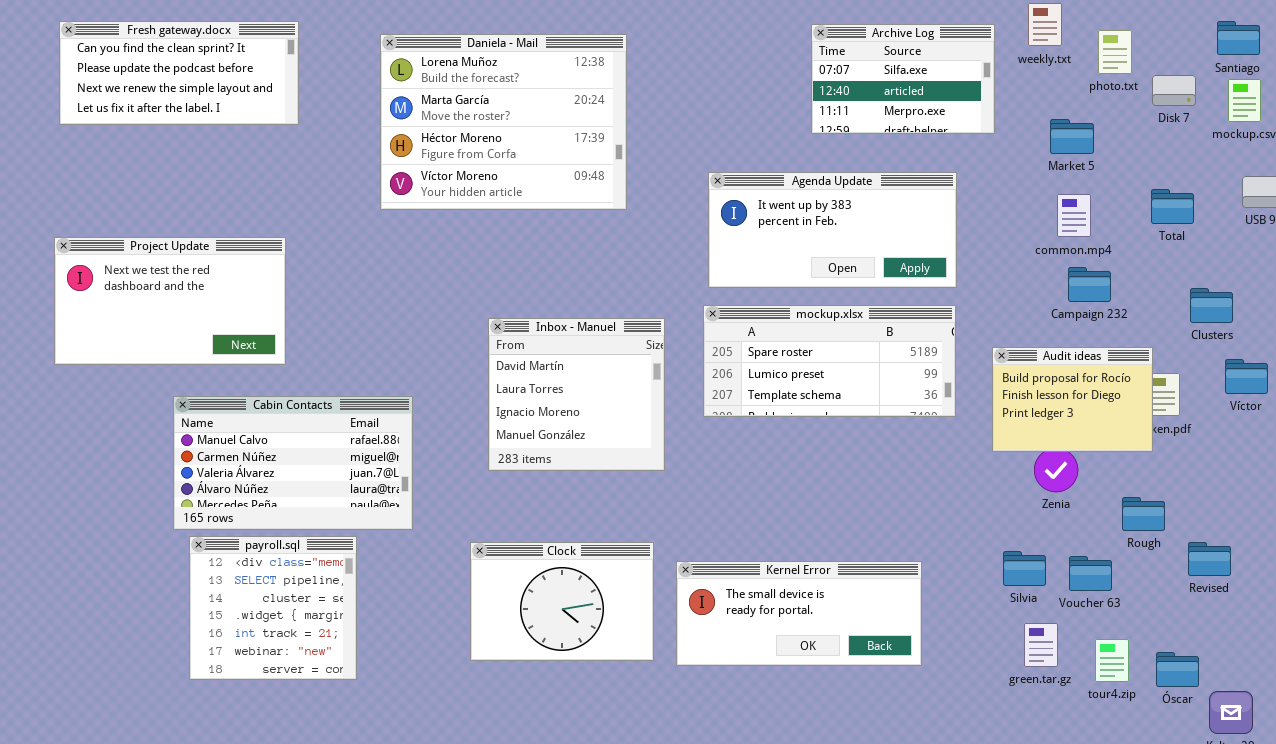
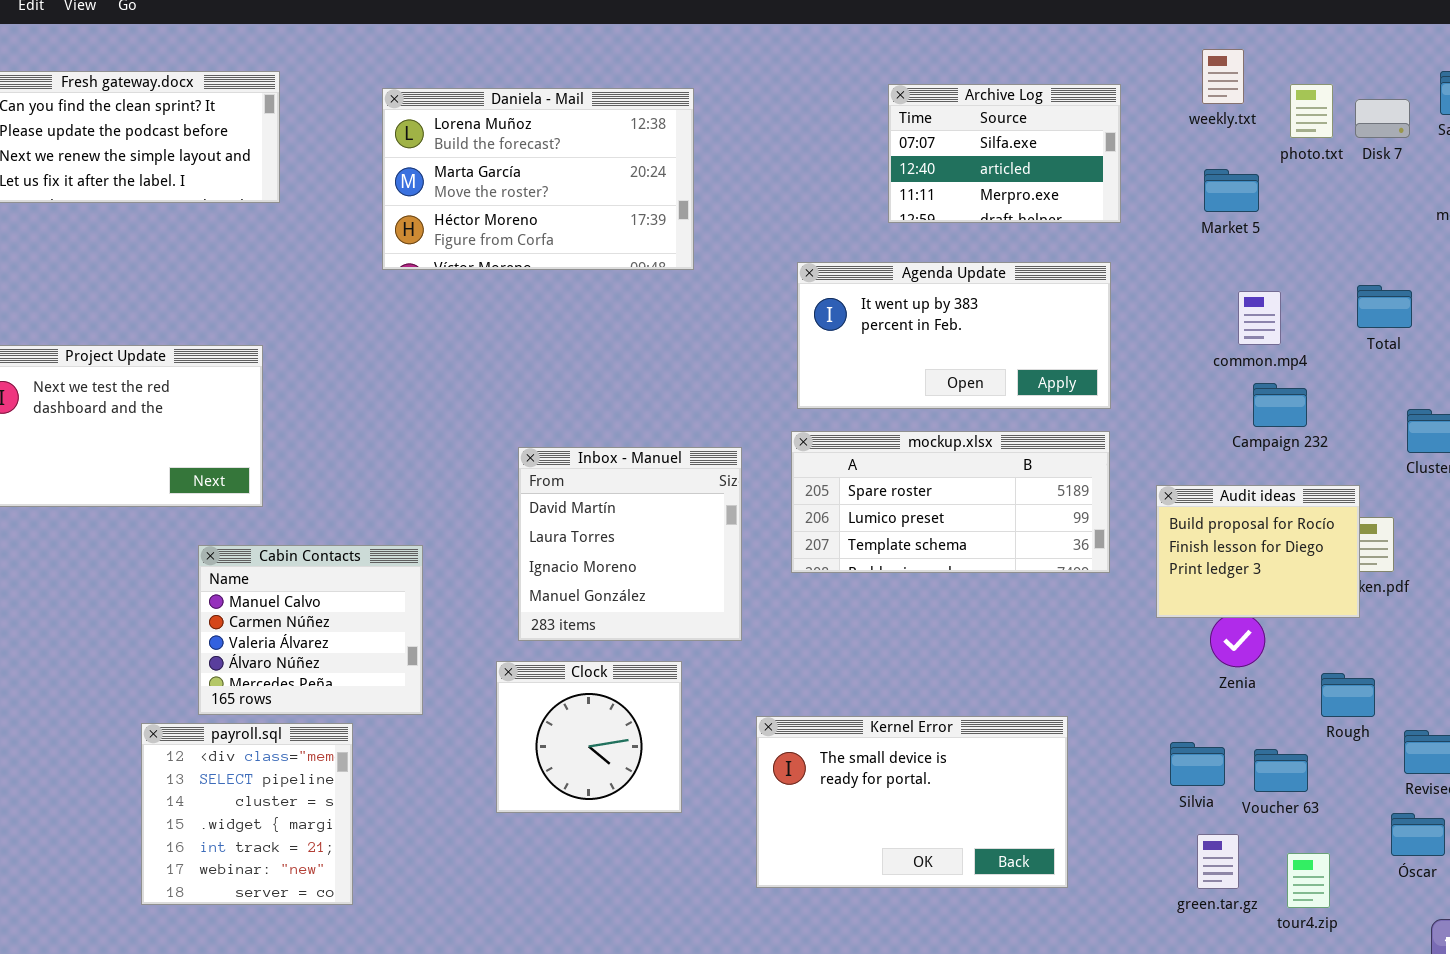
Archive Log: [811,24,995,134] -> [888,84,1121,223], moved
Daniela - Mail: [380,34,627,210] -> [382,88,694,270], resized
Disk 7: [1152,75,1196,106] -> [1355,99,1410,138], moved
Market 5: [1050,119,1094,154] -> [1204,169,1259,212], moved
Cabin Contacts: [173,396,413,530] -> [198,545,423,715], resized
Clock: [470,542,654,661] -> [496,661,682,813], moved, resized
Kernel Error: [676,561,922,666] -> [756,716,1068,888], resized
Óscar: [1156,652,1199,687] -> [1391,813,1445,856], moved

